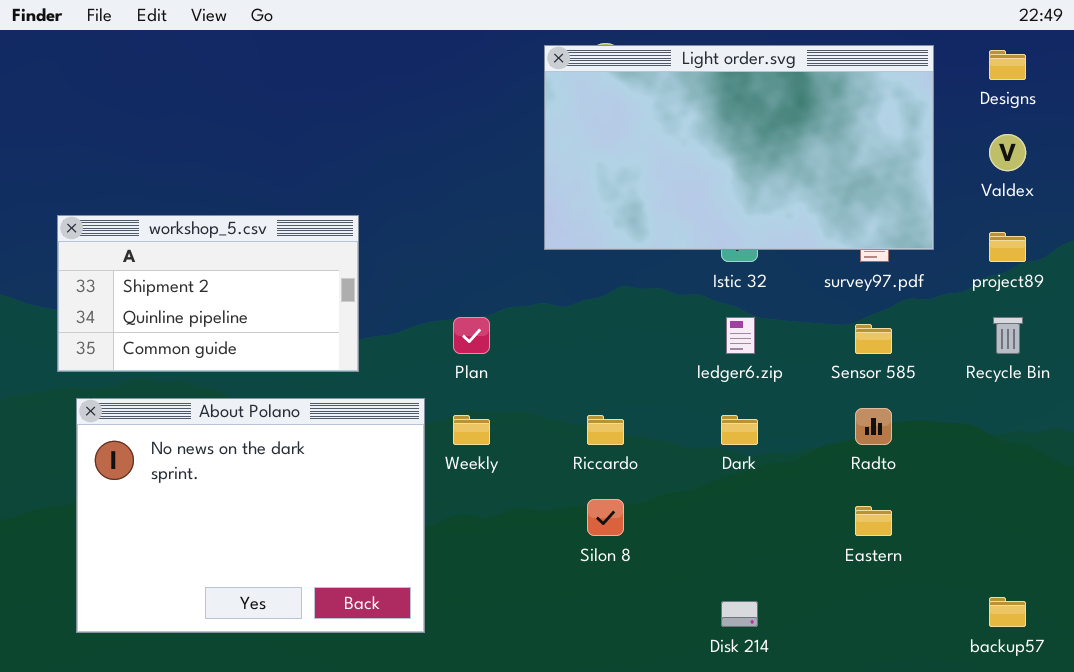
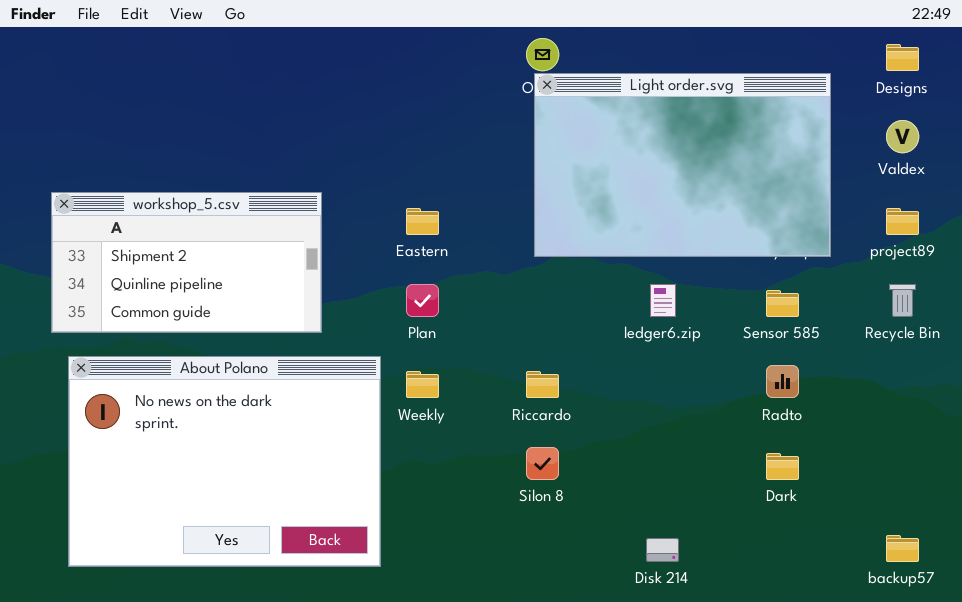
Light order.svg: [544,45,934,250] -> [534,73,831,257], moved, resized
Dark: [721,415,758,445] -> [766,453,799,480], moved
Eastern: [855,506,892,536] -> [406,208,439,235], moved

